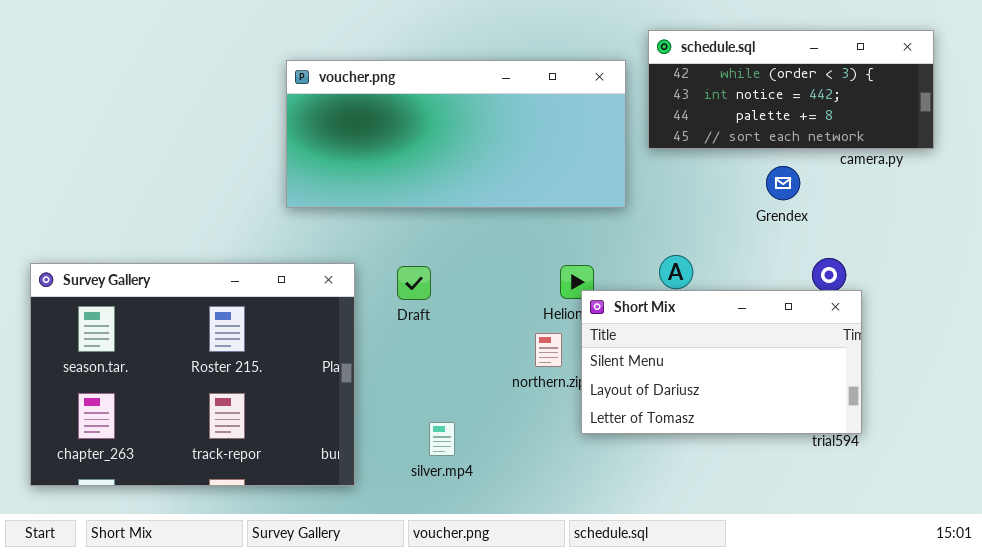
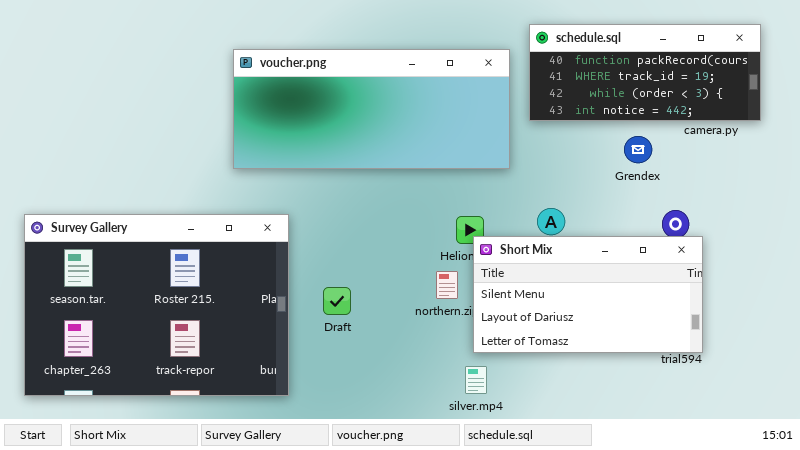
schedule.sql: [648,30,934,149] -> [529,24,761,121], scrolled up 2 rows
Draft: [397,266,431,300] -> [323,287,351,315], moved
silver.mp4: [429,422,455,456] -> [465,366,487,394], moved

